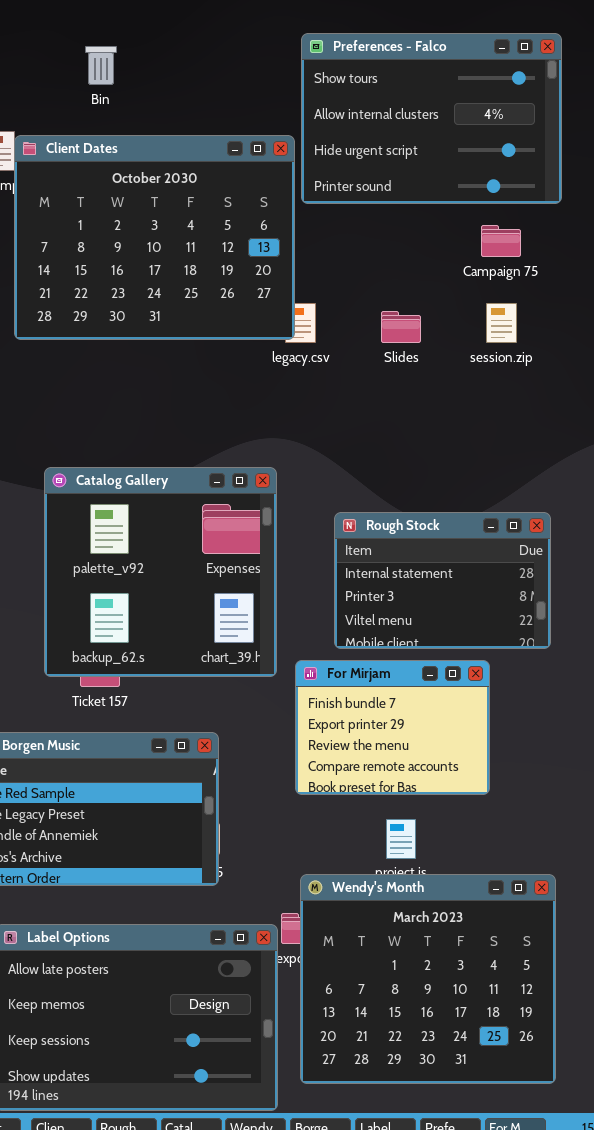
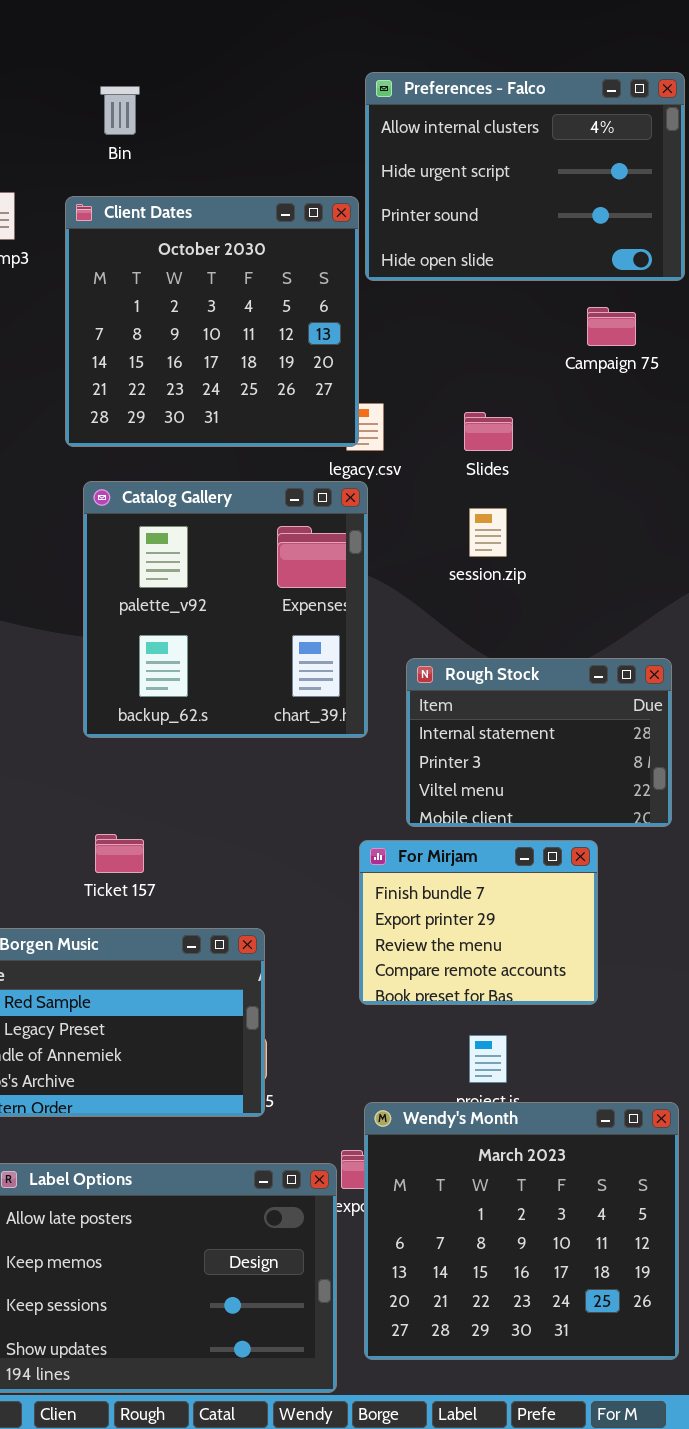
Preferences - Falco: [301,33,562,204] -> [365,72,685,281], scrolled down 1 row
Client Dates: [14,135,295,340] -> [65,196,359,447], resized
session.zip: [486,303,517,343] -> [469,508,507,557], moved
Catalog Gallery: [44,467,277,677] -> [83,481,368,738], moved

